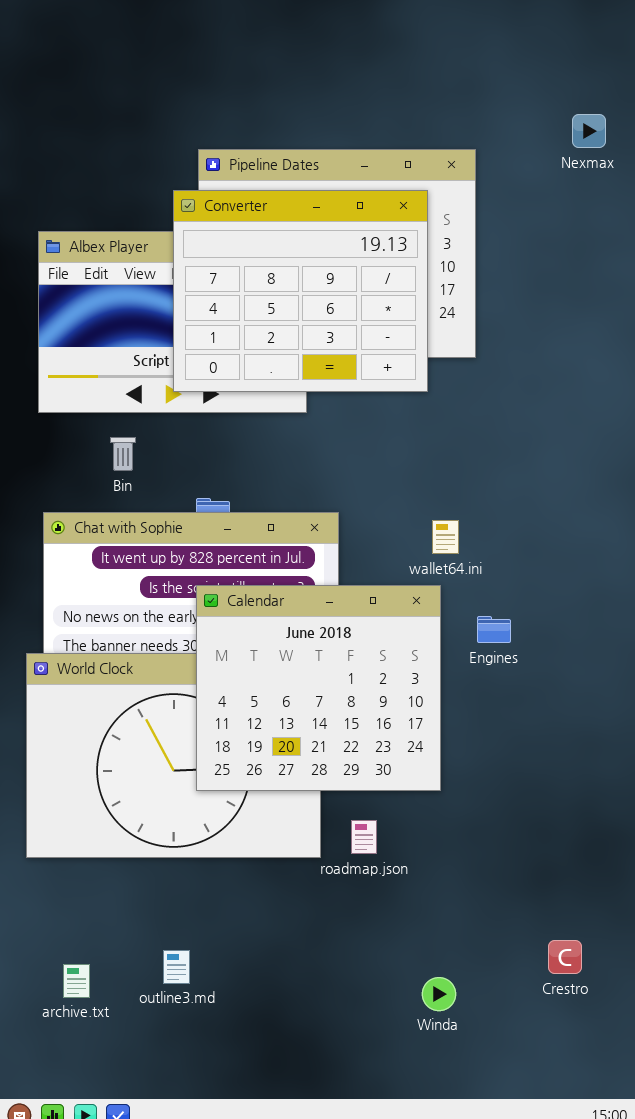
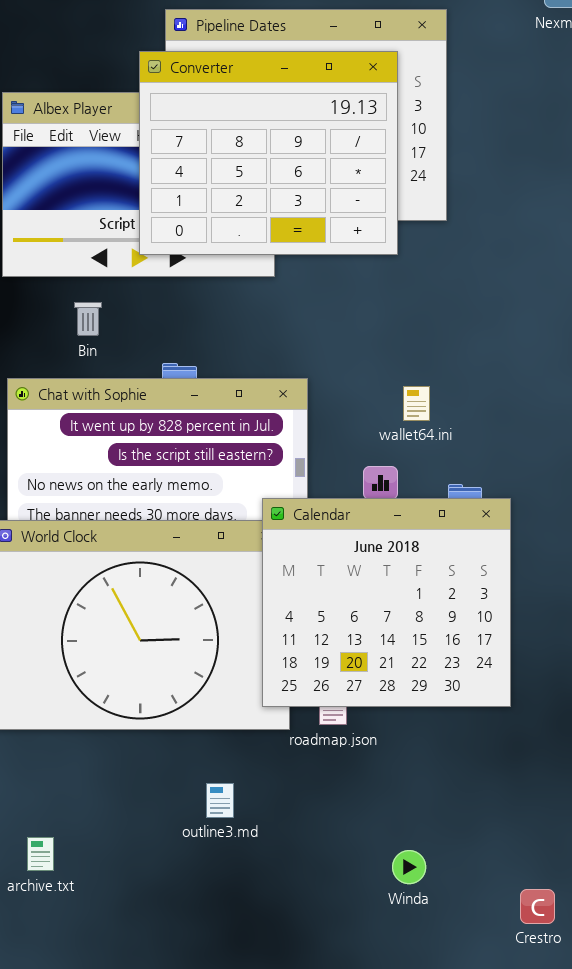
Calendar: [196,585,441,791] -> [262,498,511,707], moved
Crestro: [548,940,582,974] -> [520,889,555,924], moved
outline3.md: [163,950,190,984] -> [206,783,234,818], moved

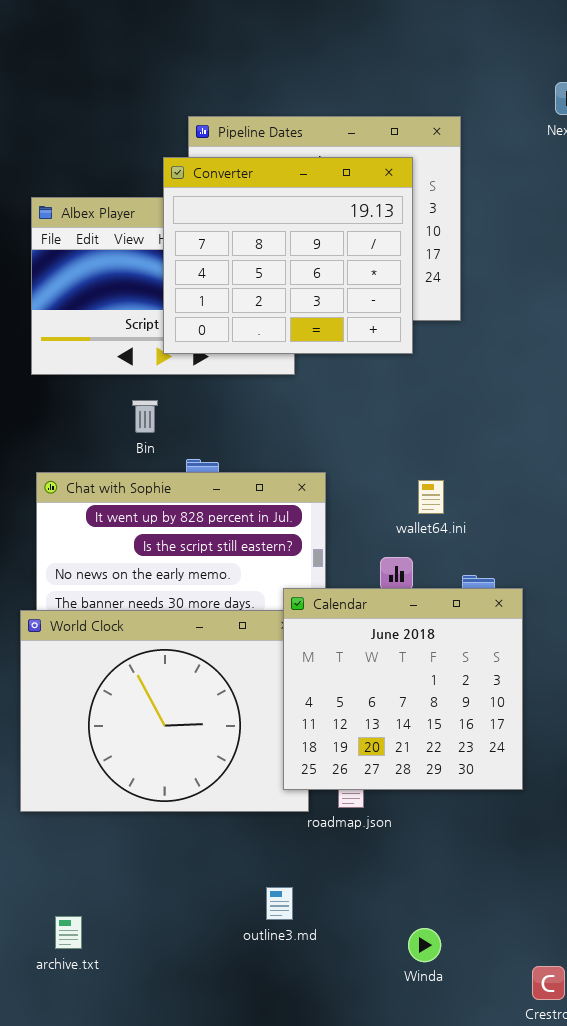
Bin: [74,302,102,336] -> [132,400,158,433], moved
outline3.md: [206,783,234,818] -> [266,887,293,920], moved

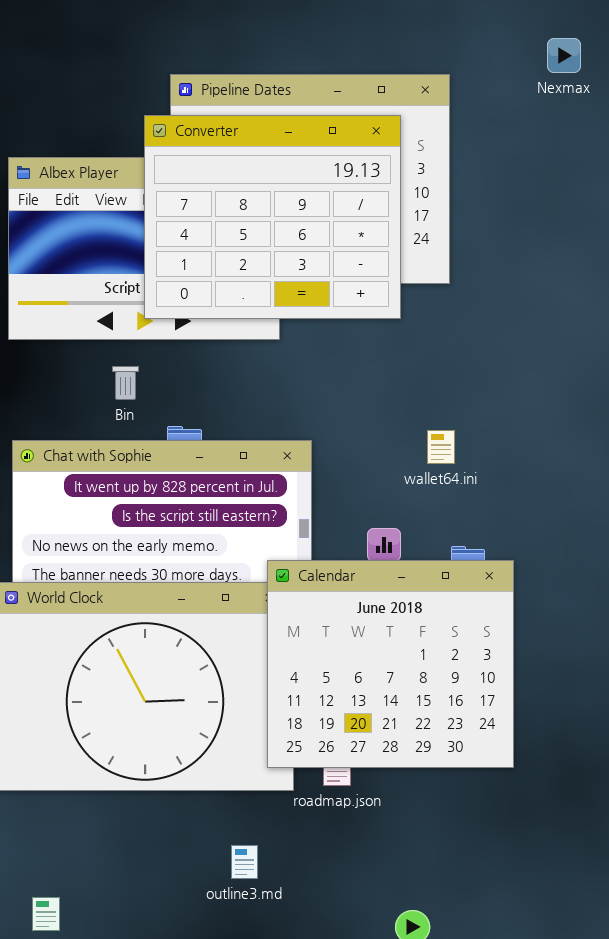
wallet64.ini: [418,480,444,514] -> [427,430,455,464], moved
outline3.md: [266,887,293,920] -> [231,845,258,879], moved

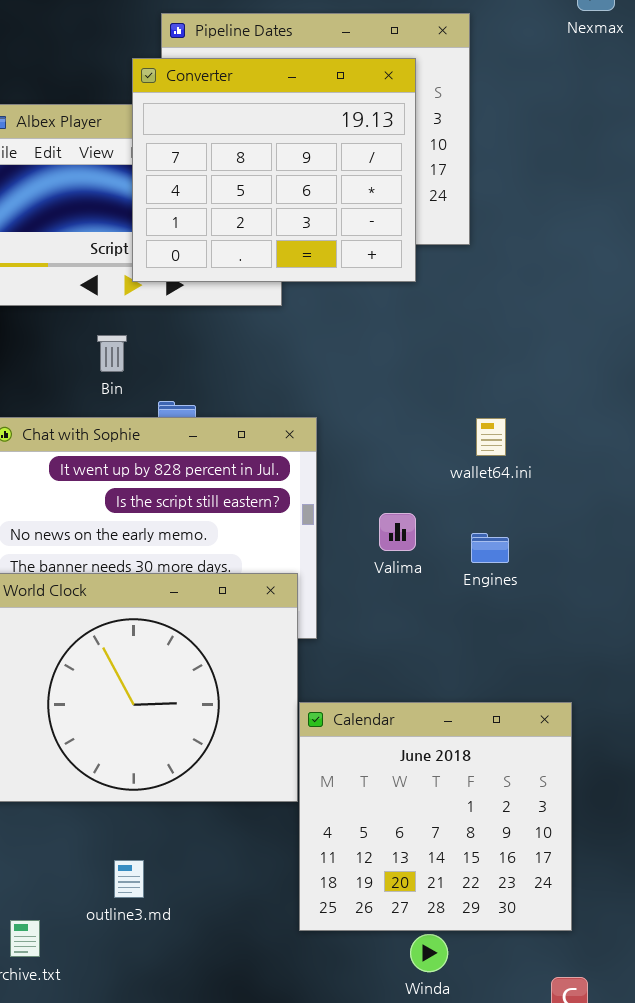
wallet64.ini: [427,430,455,464] -> [476,418,506,456], moved
Calendar: [267,560,514,768] -> [299,702,572,931], moved
outline3.md: [231,845,258,879] -> [114,860,144,898], moved

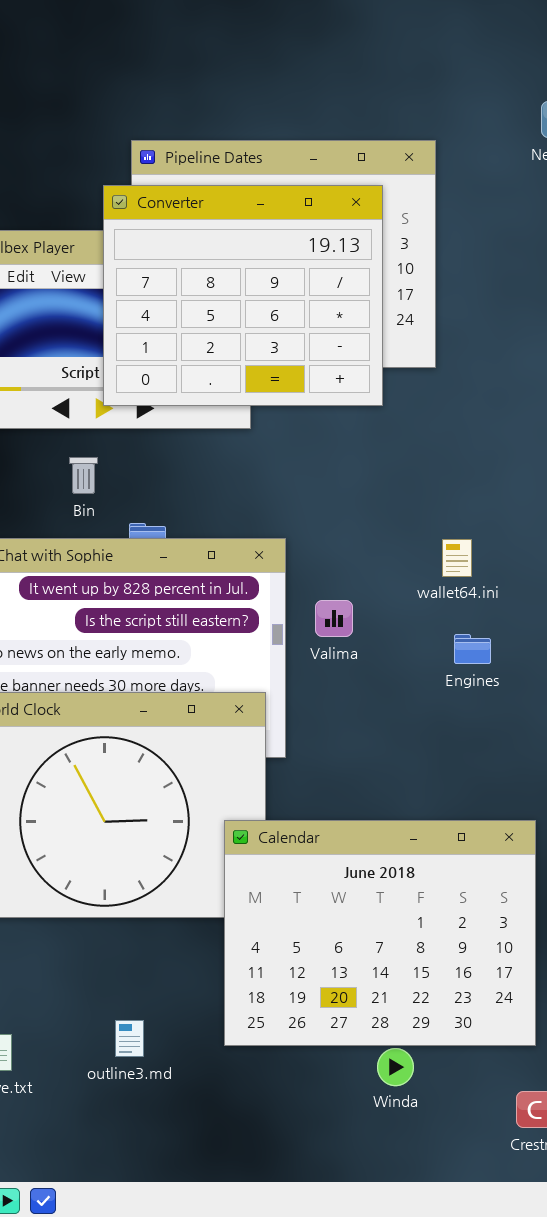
Valima: [379,513,416,551] -> [315,600,353,637], moved
Engines: [471,533,509,563] -> [454,634,491,664], moved
Calendar: [299,702,572,931] -> [224,820,536,1046], resized
outline3.md: [114,860,144,898] -> [115,1020,144,1057], moved

